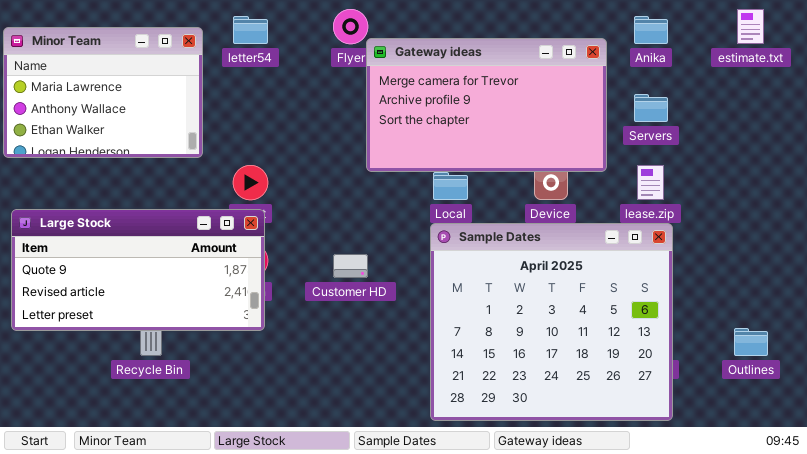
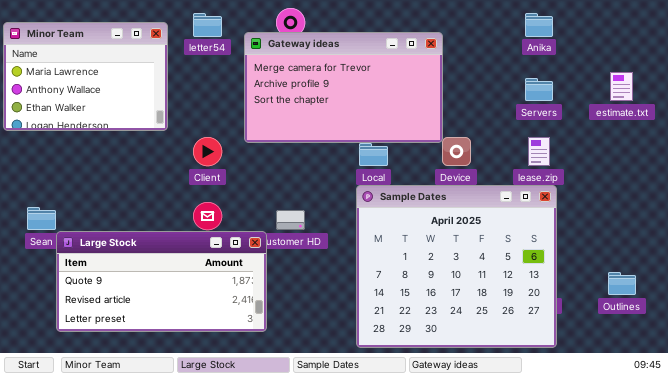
estimate.txt: [737,9,764,44] -> [610,72,633,101], moved
Gateway ideas: [366,38,607,172] -> [244,32,443,143], moved
Large Stock: [11,209,265,331] -> [56,231,267,332], moved

